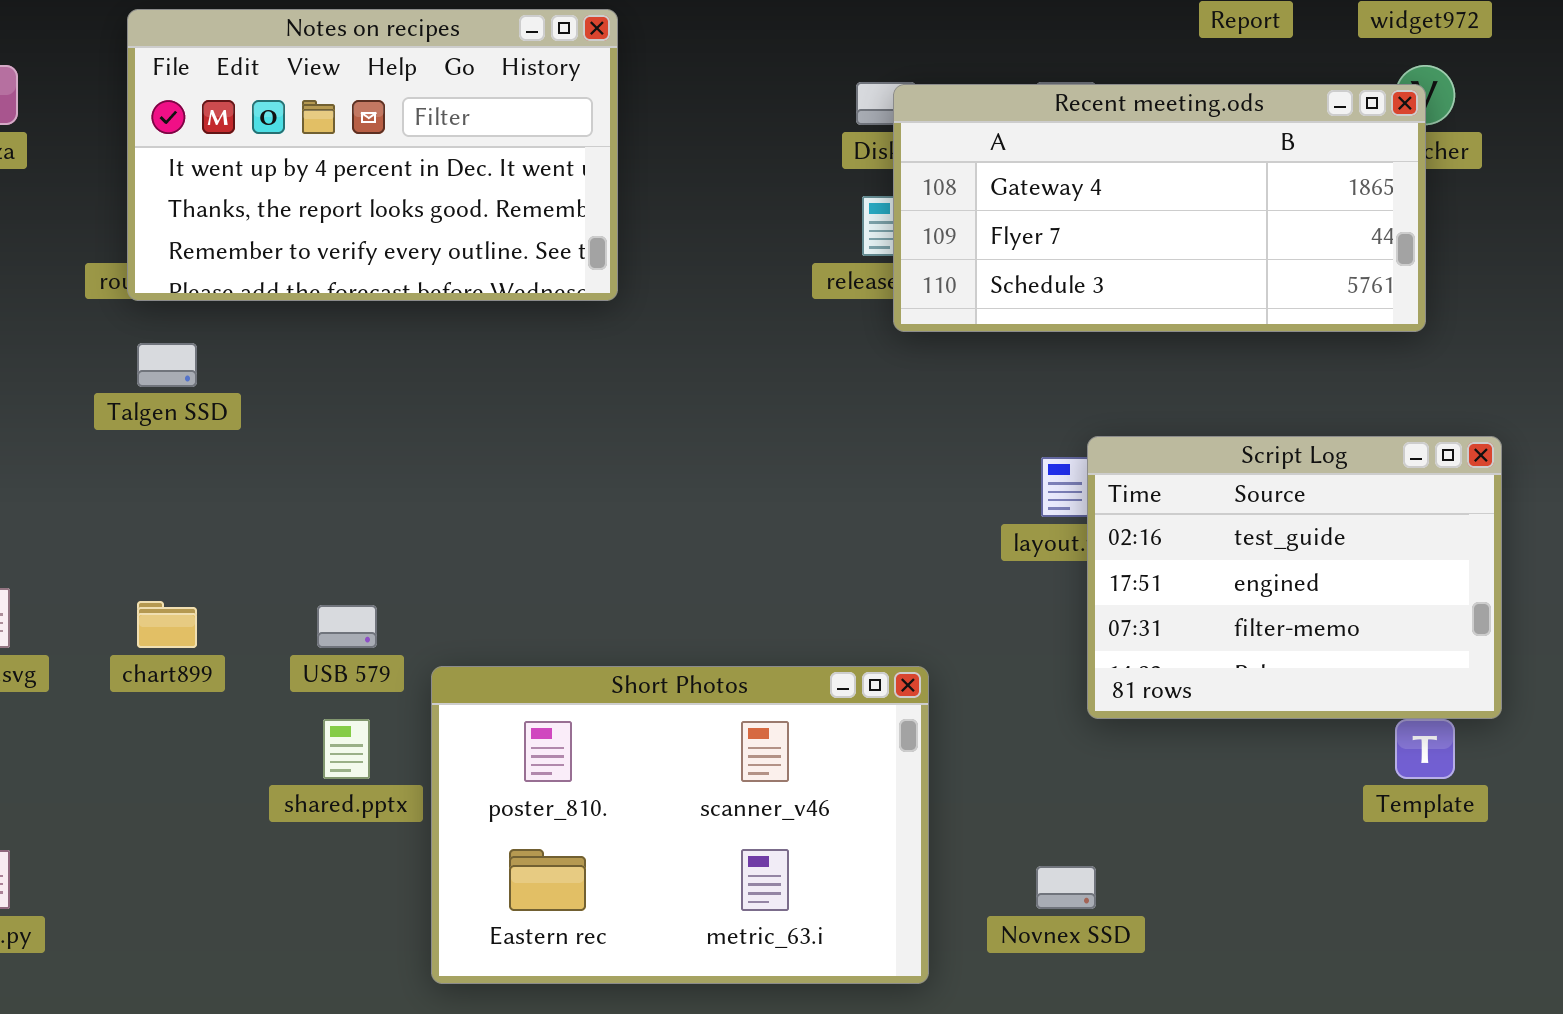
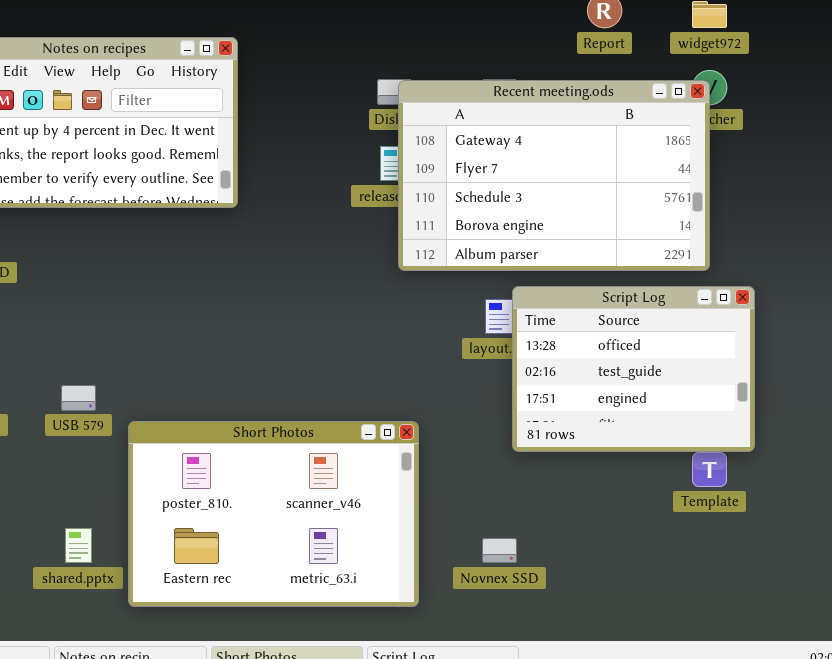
Recent meeting.ods: [893,84,1426,332] -> [398,80,710,271], resized
Script Log: [1087,436,1502,719] -> [512,286,755,452], scrolled up 1 row
shared.pptx: [323,719,370,779] -> [65,528,92,563], moved

